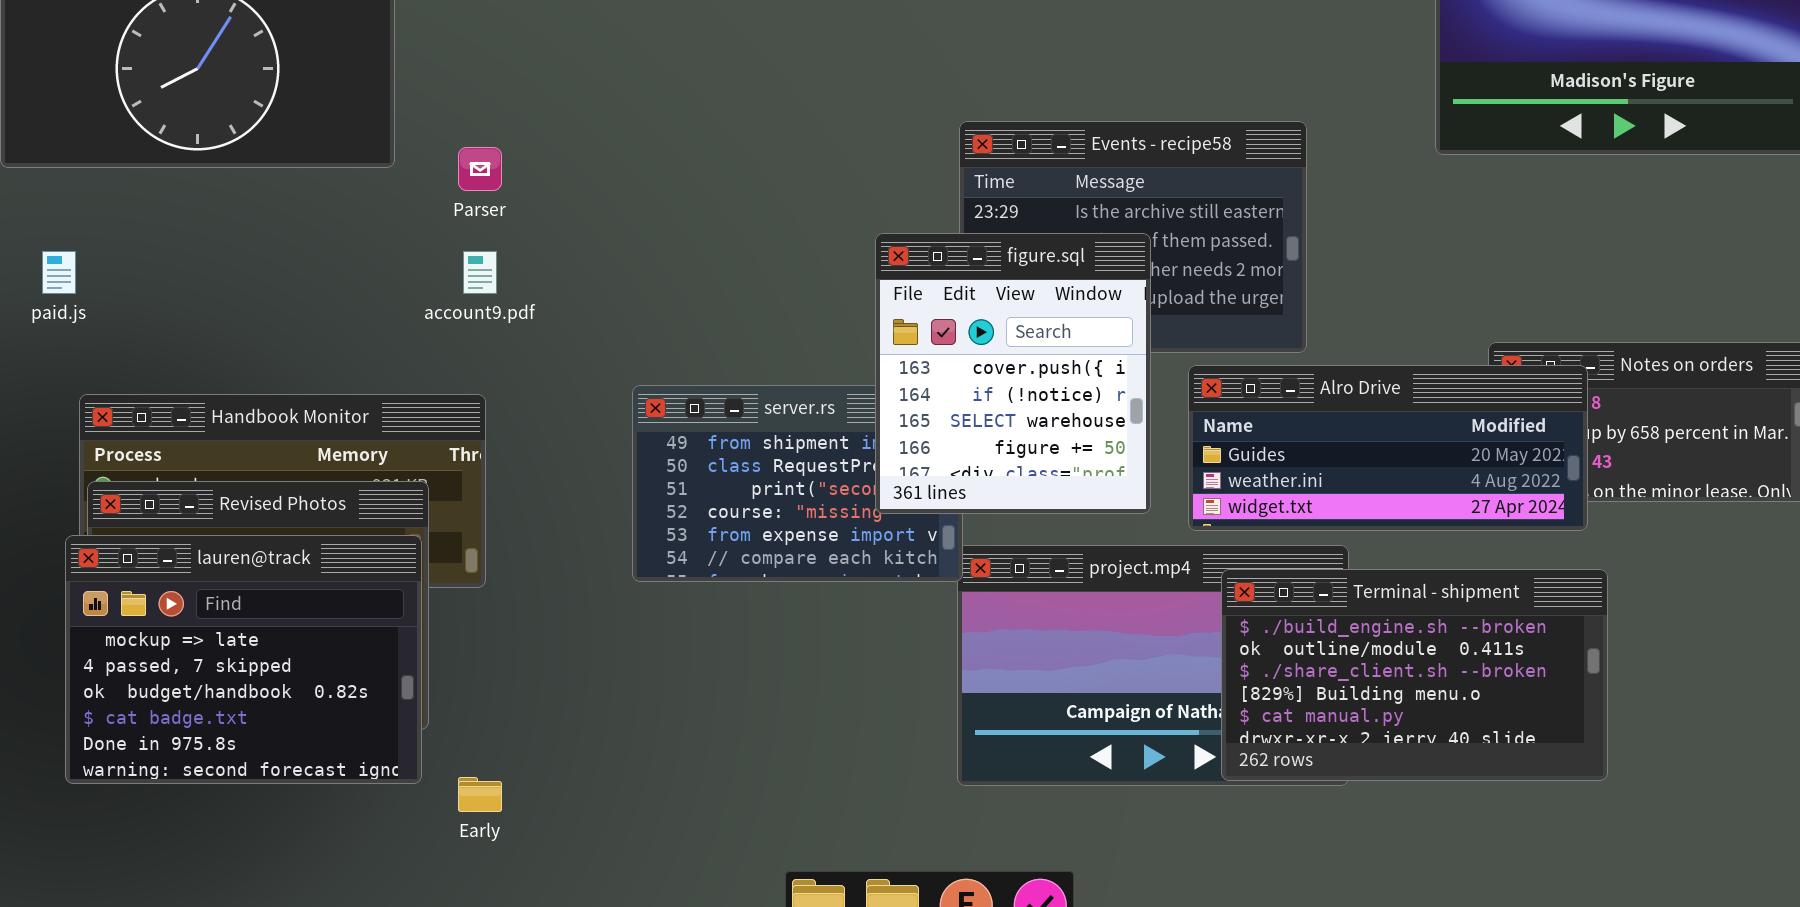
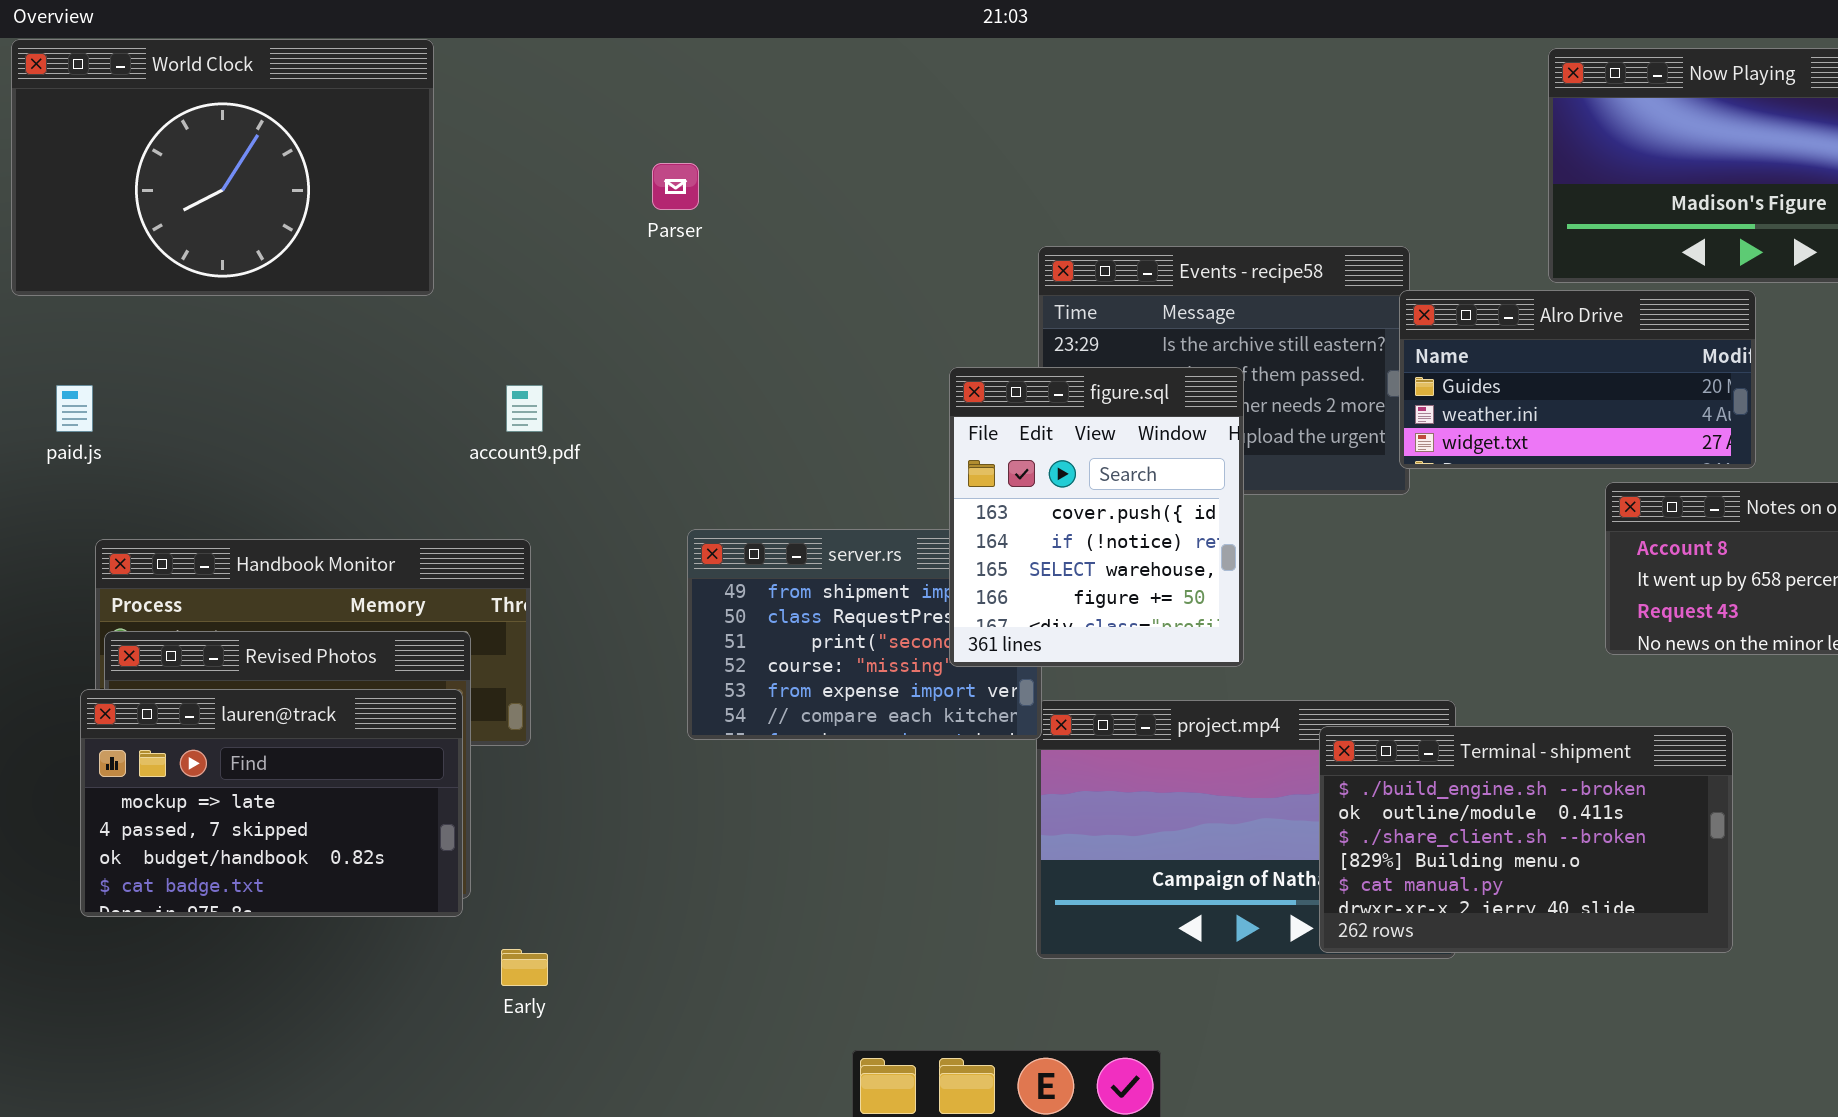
Parser: [458,147,502,191] -> [652,163,699,210], moved
Alro Drive: [1188,365,1588,531] -> [1399,290,1756,469], moved, resized
lauren@track: [65,535,422,784] -> [80,689,463,917], resized

